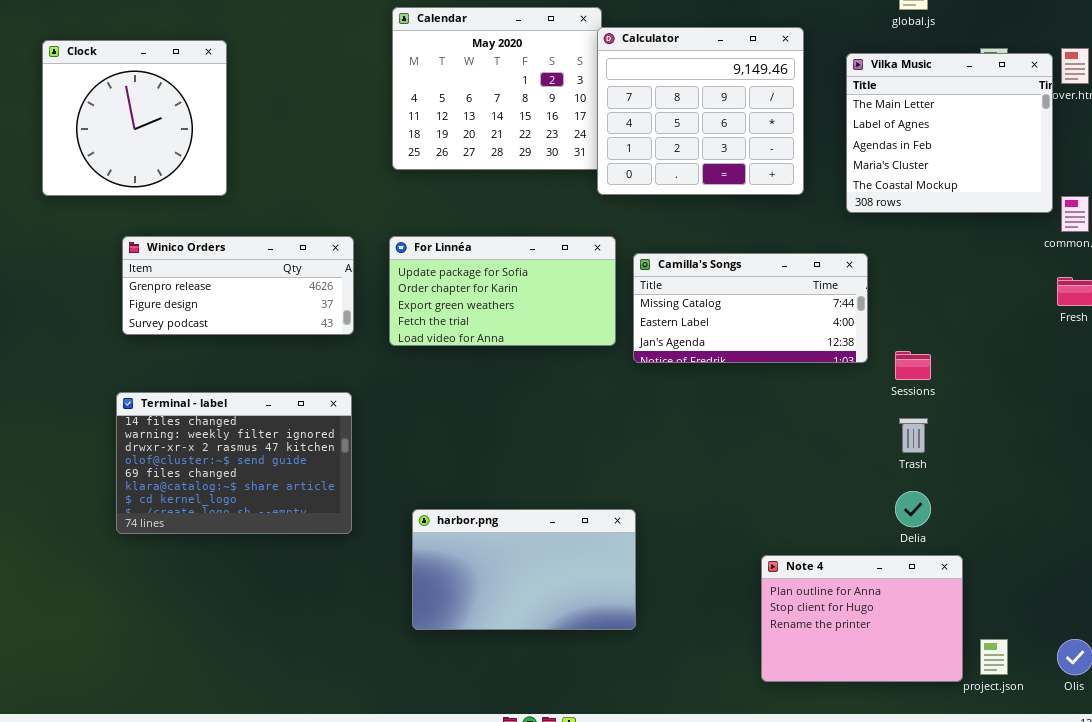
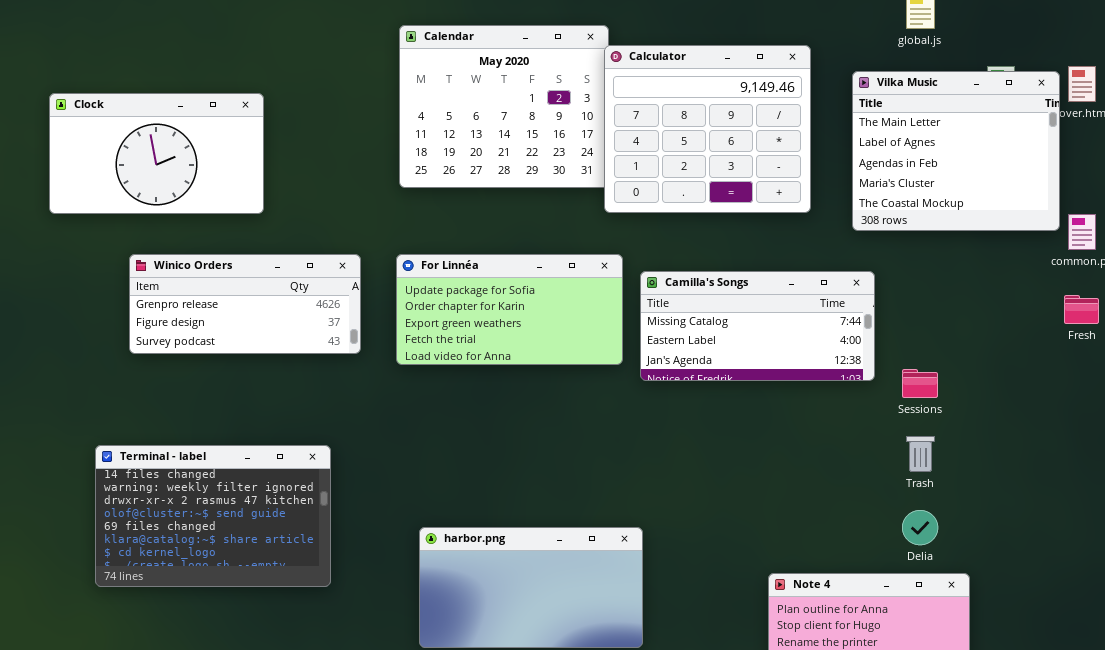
Clock: [42,40,227,196] -> [49,93,264,214], resized
Terminal - label: [116,392,352,534] -> [95,445,331,587], moved

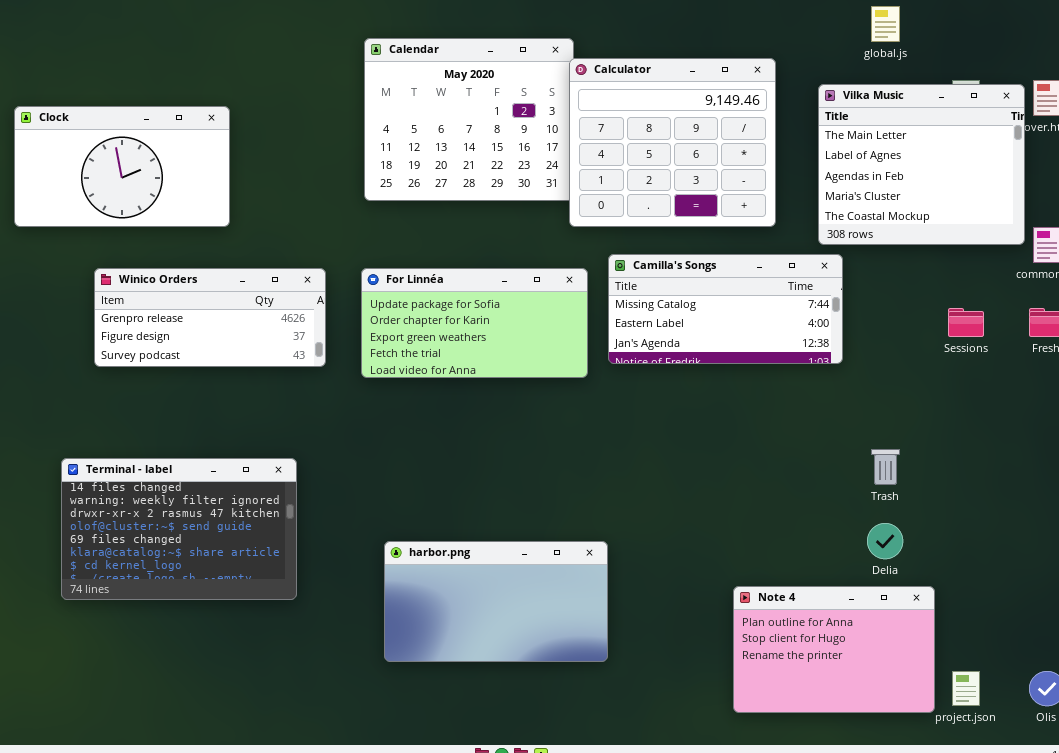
Camilla's Songs: [640,271,875,381] -> [608,254,843,364], moved
Sessions: [902,369,938,398] -> [948,308,984,337], moved

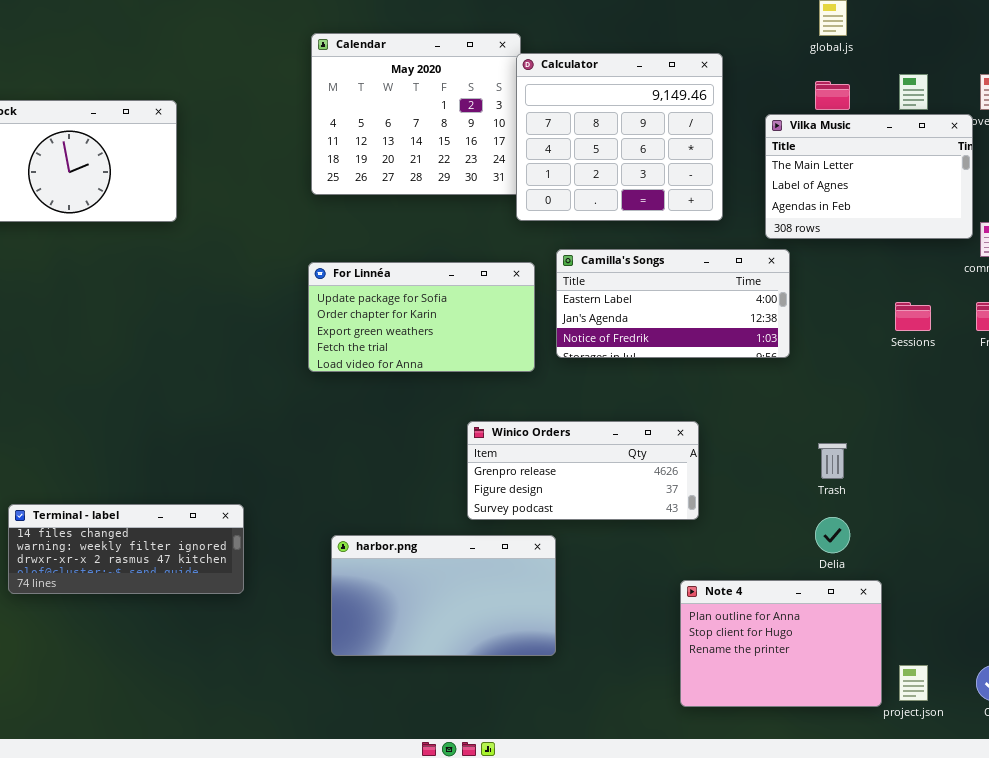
Vilka Music: [818,84,1025,245] -> [765,114,973,239], resized
Camilla's Songs: [608,254,843,364] -> [556,249,790,358], scrolled down 1 row
Winico Orders: [94,268,326,367] -> [467,421,699,520], moved
Terminal - label: [61,458,297,600] -> [8,504,244,594], resized

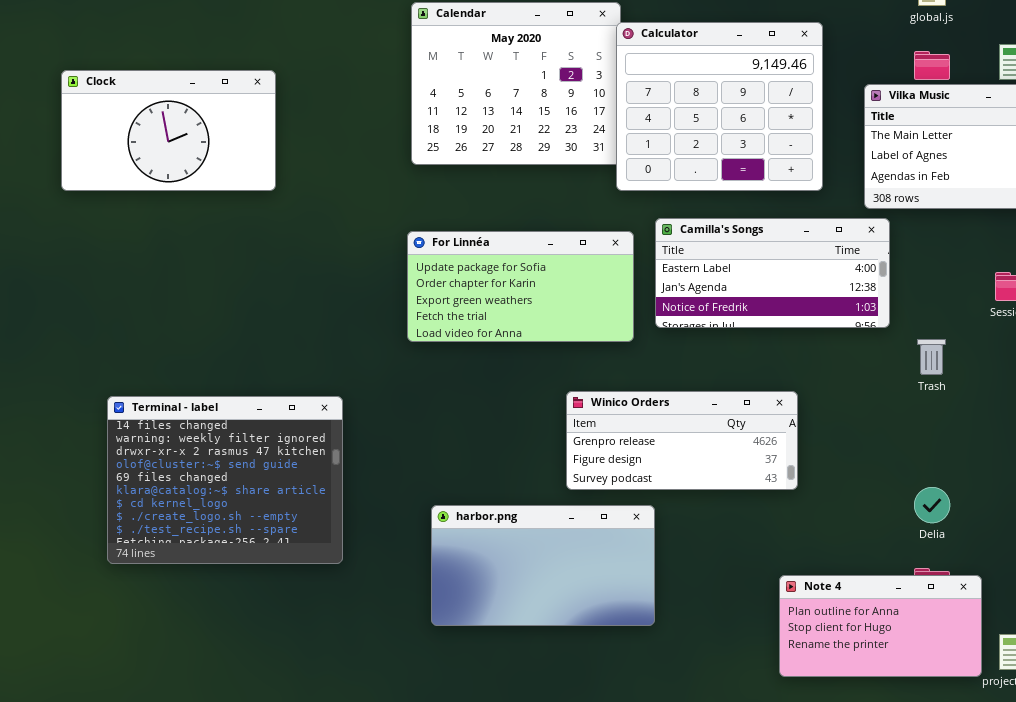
Trash: [818,443,847,479] -> [917,339,946,375], moved
Terminal - label: [8,504,244,594] -> [107,396,343,564], resized
Note 4: [680,580,882,707] -> [779,575,982,677], resized

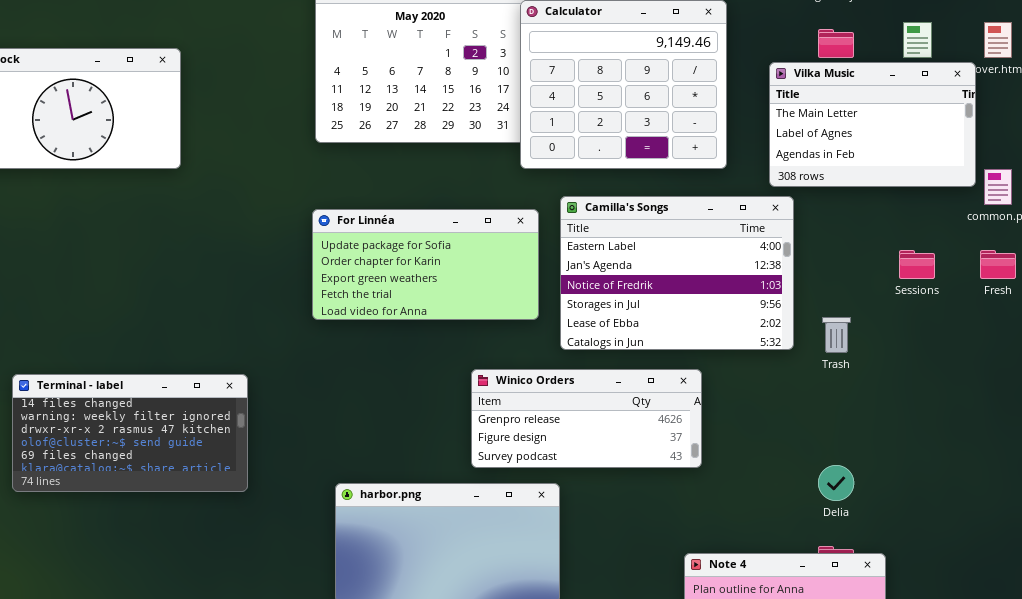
Camilla's Songs: [655,218,890,328] -> [560,196,794,350], resized
Terminal - label: [107,396,343,564] -> [12,374,248,492], resized

